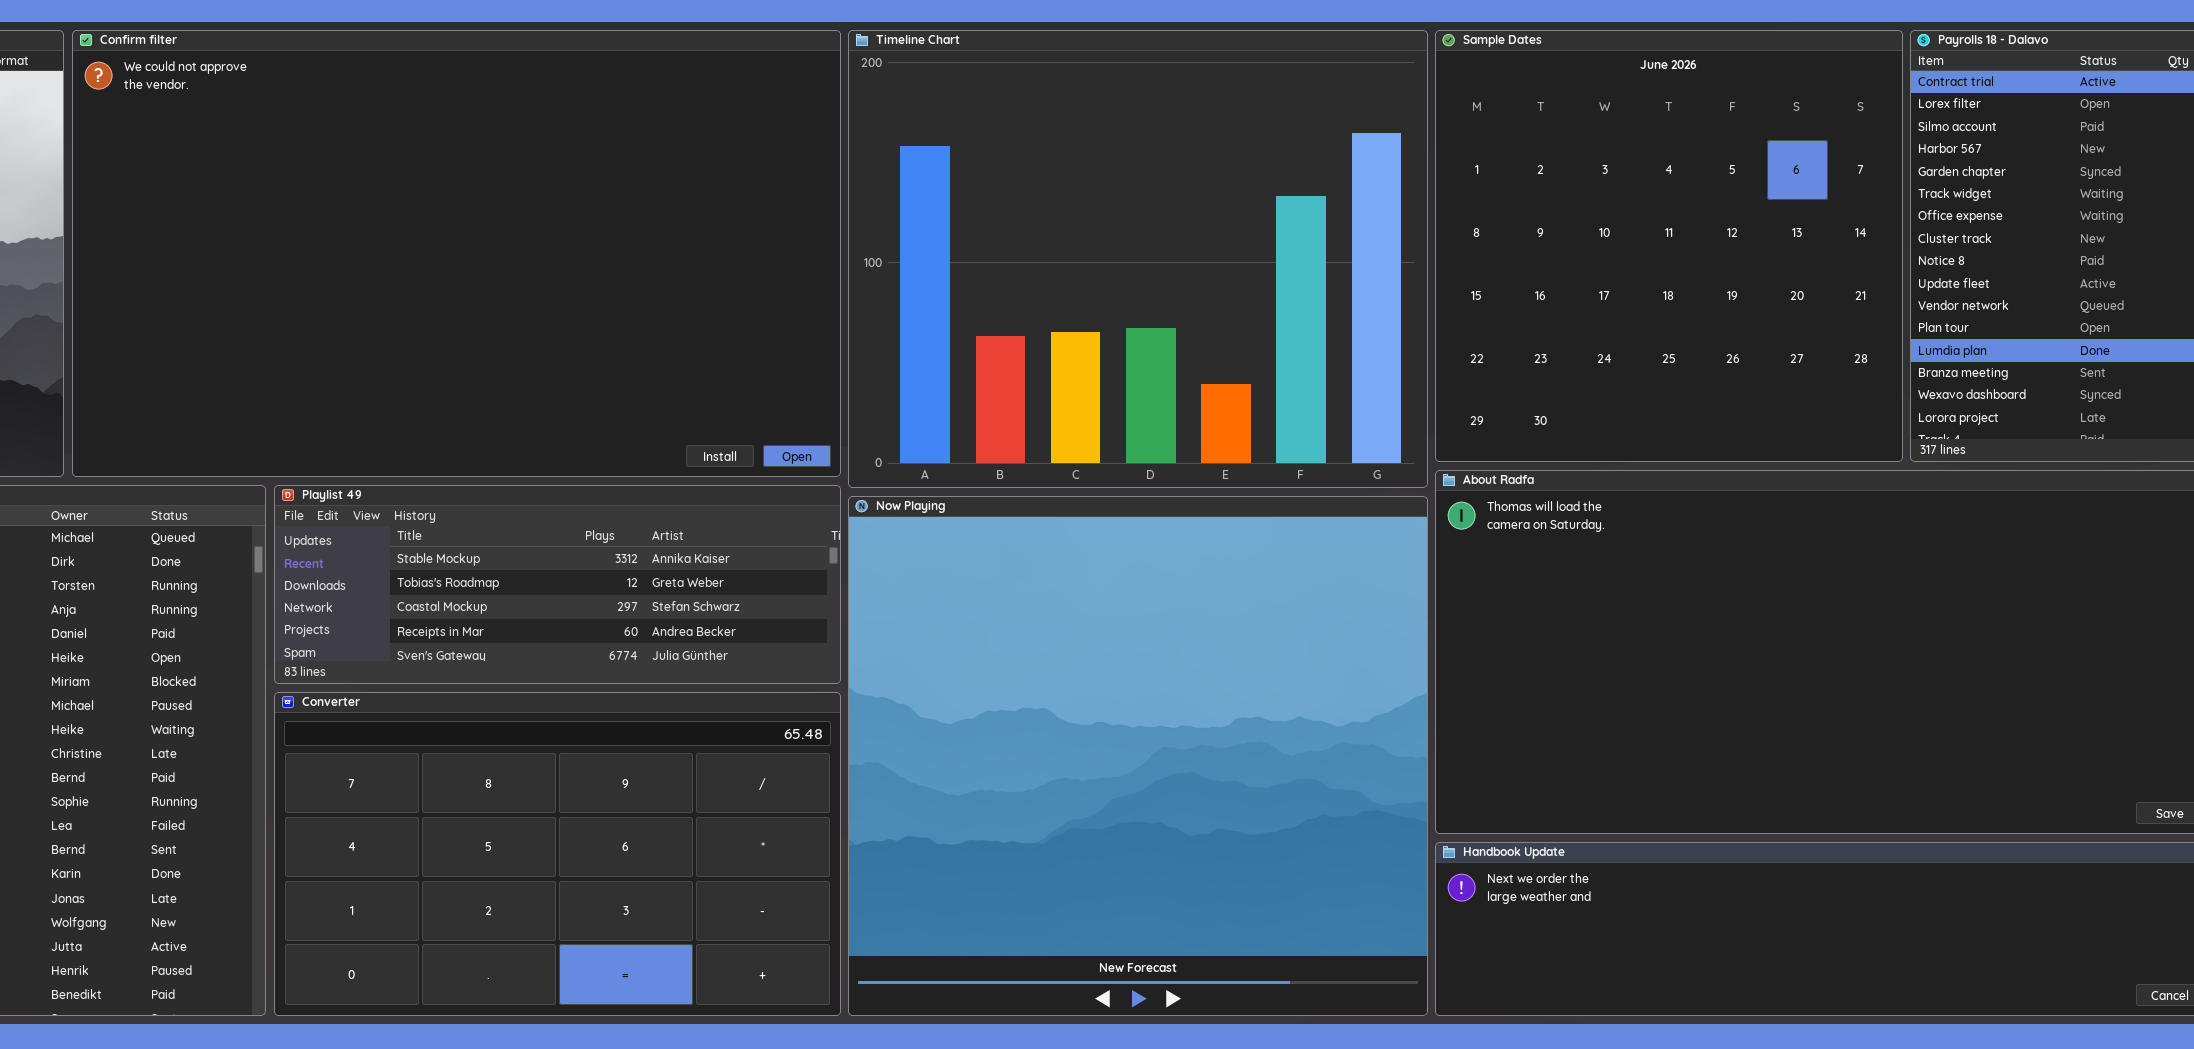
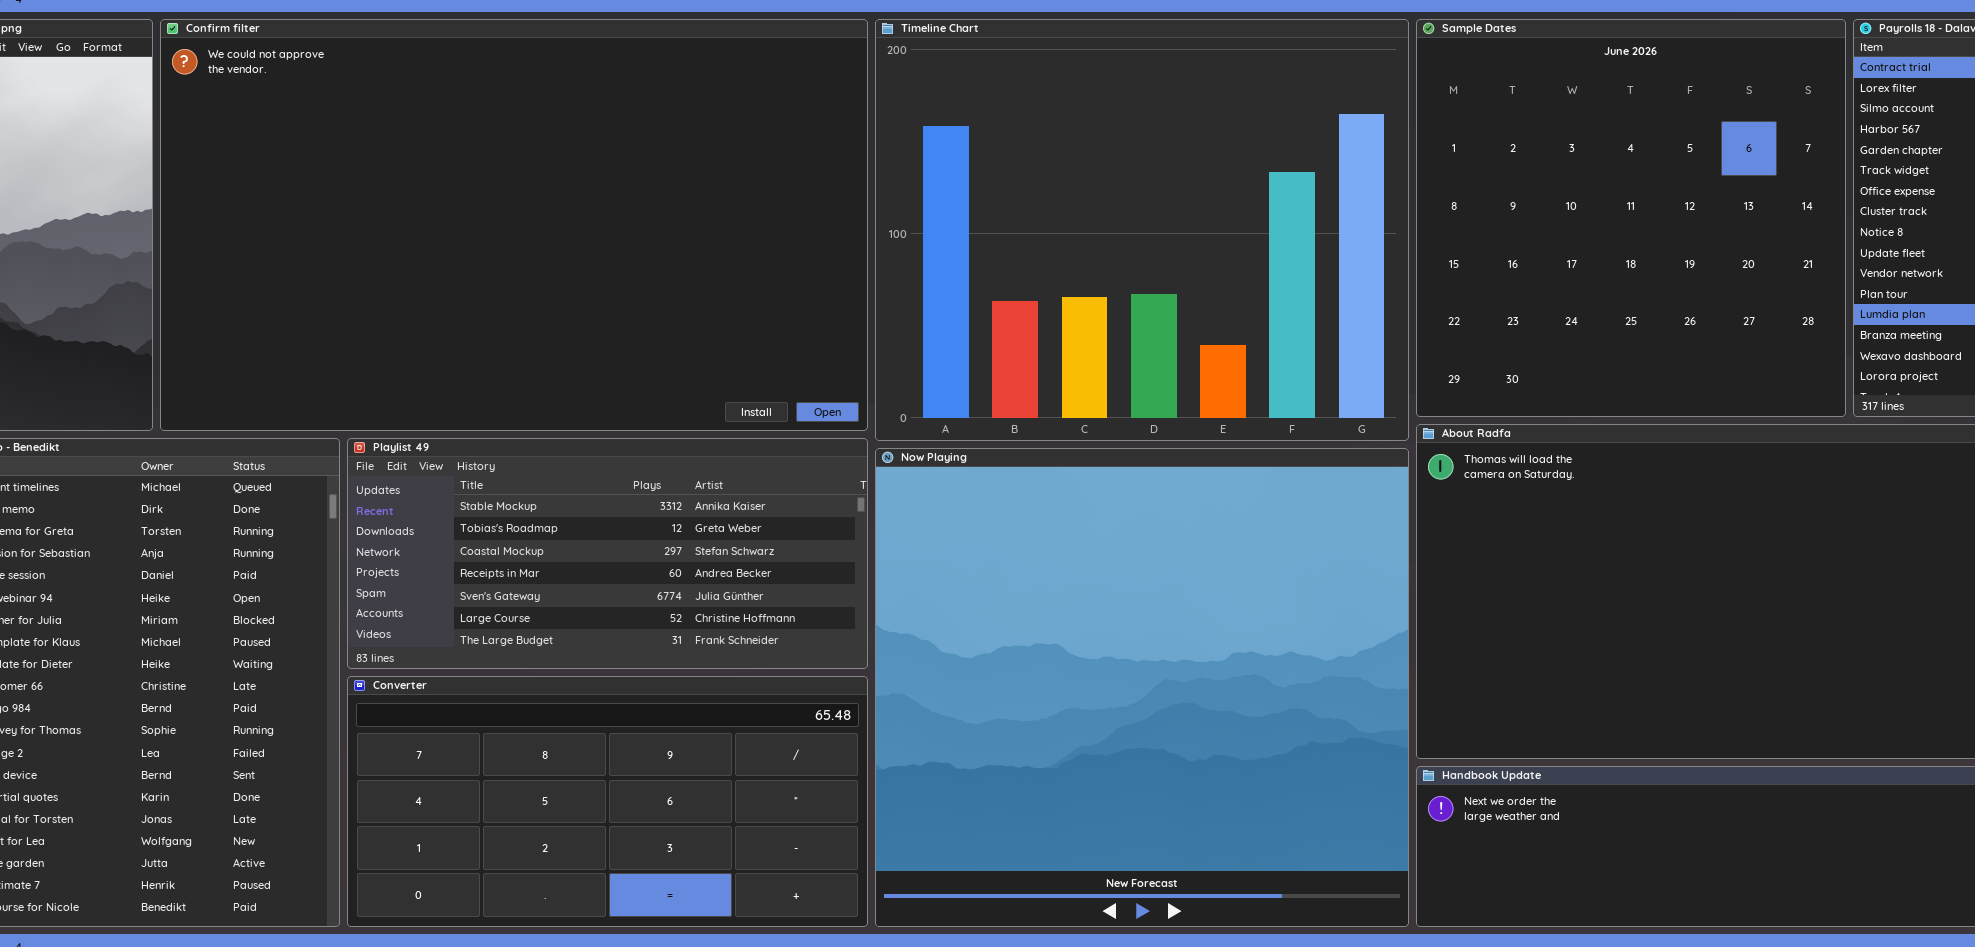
Playlist 49: [274,485,841,684] -> [347,438,868,669], resized
Converter: [274,692,841,1016] -> [347,676,868,927], resized

